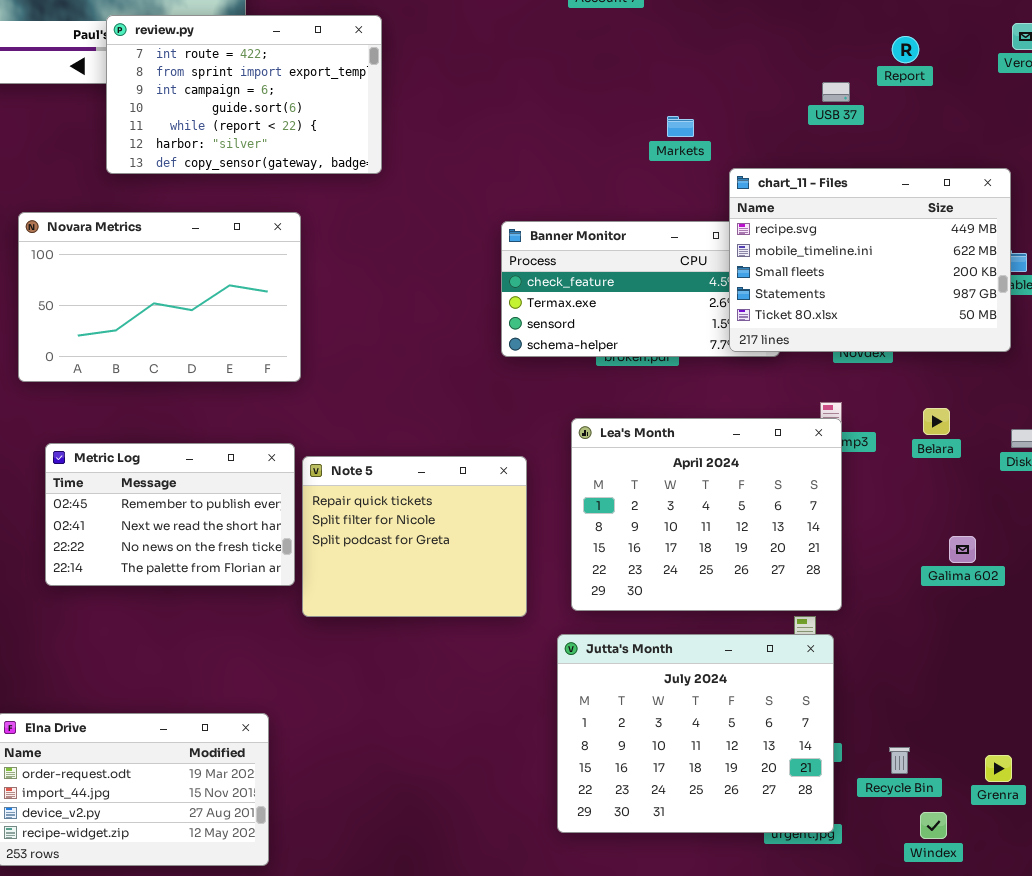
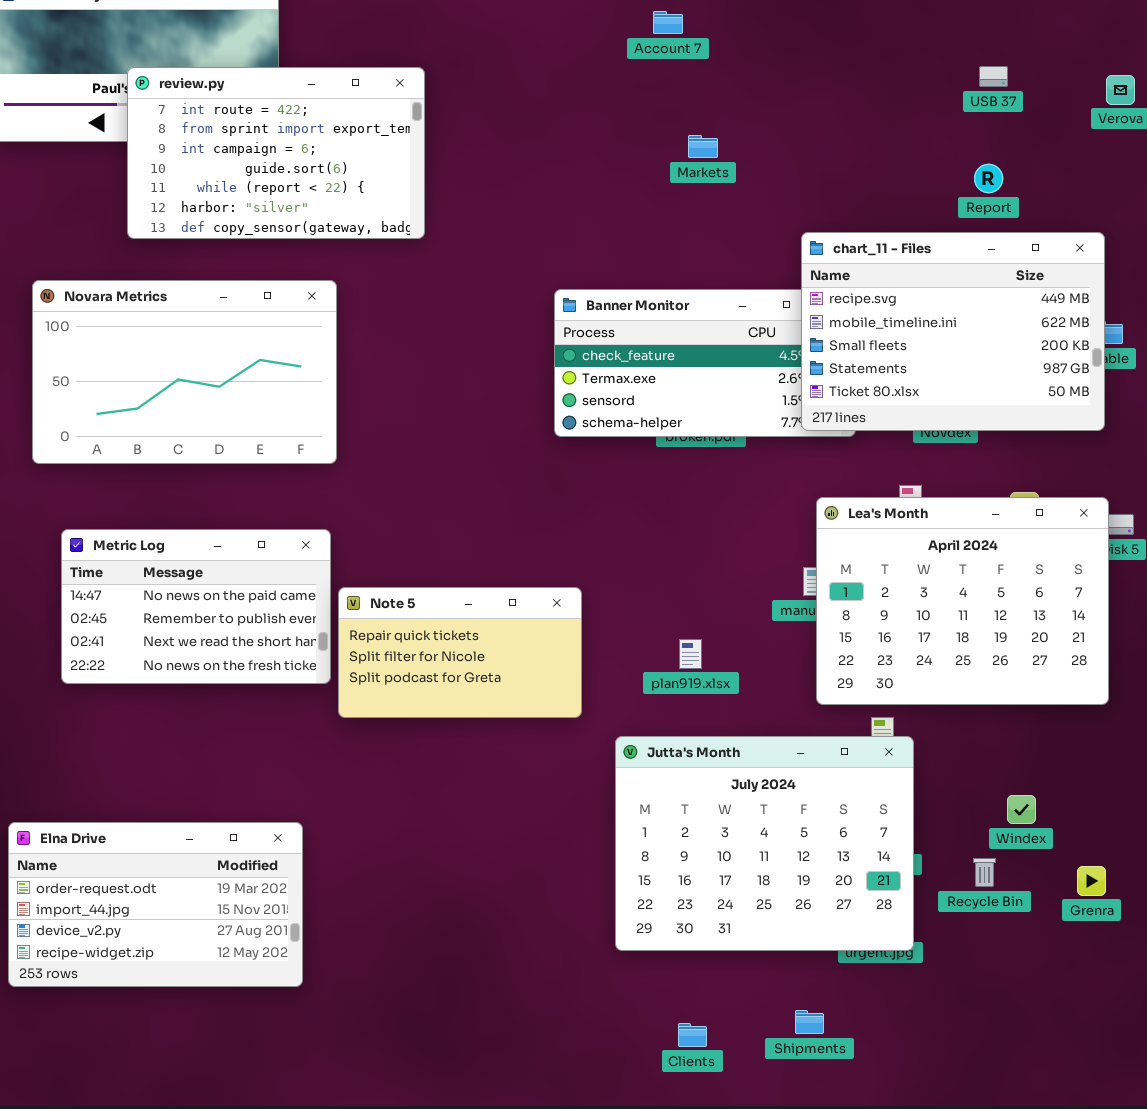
Report: [892,36,919,63] -> [974,164,1003,193], moved
USB 37: [822,82,850,102] -> [979,66,1008,87], moved
Markets: [667,116,694,137] -> [688,135,718,158], moved
Lea's Month: [571,418,842,611] -> [816,497,1109,705], moved
Metric Log: [45,443,295,586] -> [61,529,331,684], scrolled up 1 row
Note 5: [302,456,527,617] -> [338,587,582,718], resized
Windex: [920,812,947,839] -> [1007,795,1036,824], moved

